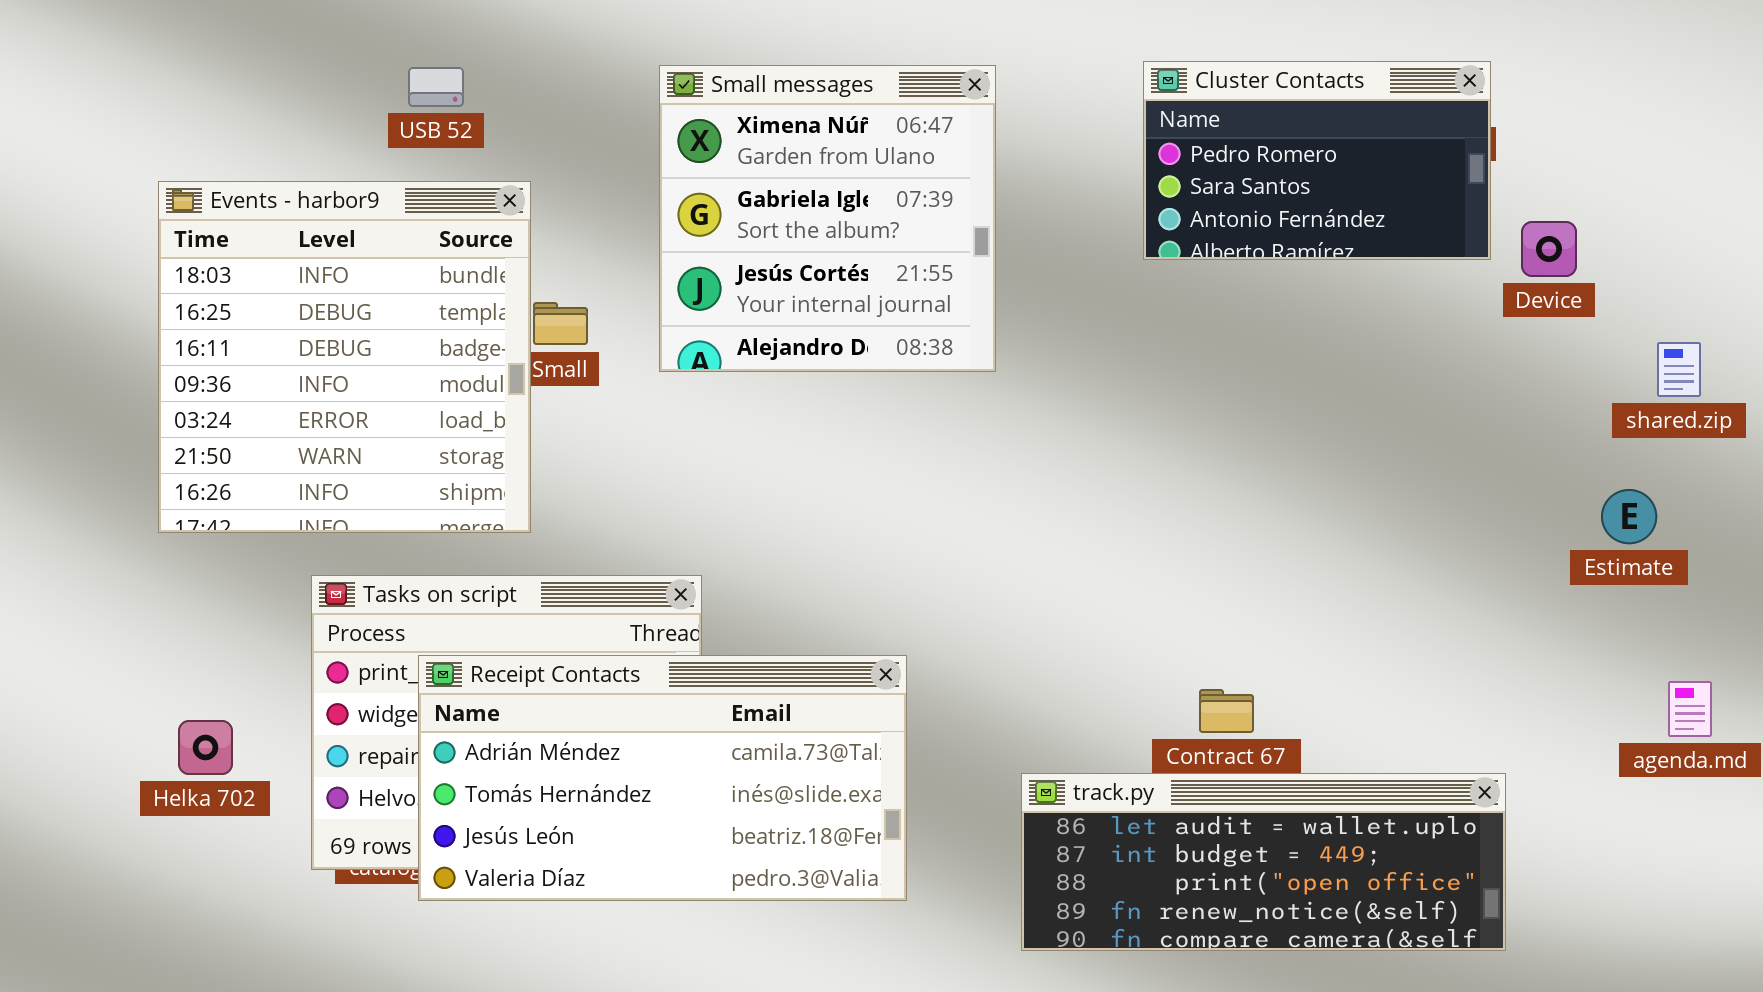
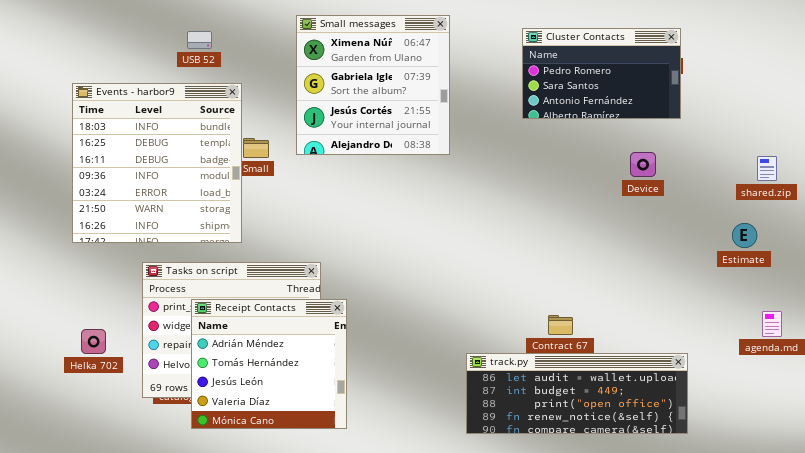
Small messages: [659,65,996,372] -> [296,15,450,155], moved
Device: [1521,221,1577,277] -> [630,152,656,177], moved
Receipt Contacts: [418,655,907,901] -> [191,299,347,429], resized

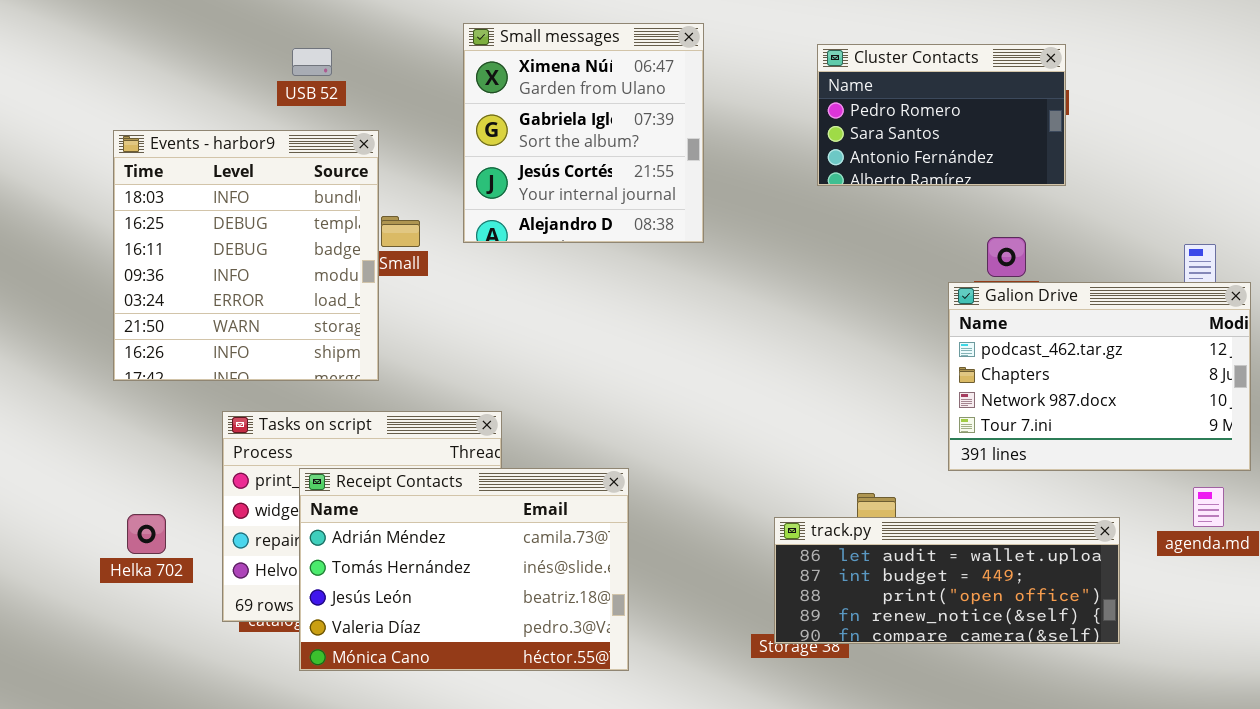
Galion Drive: none -> [948,282,1251,471], opened
Receipt Contacts: [191,299,347,429] -> [299,468,629,671], resized
track.py: [466,353,688,434] -> [774,517,1120,644], moved

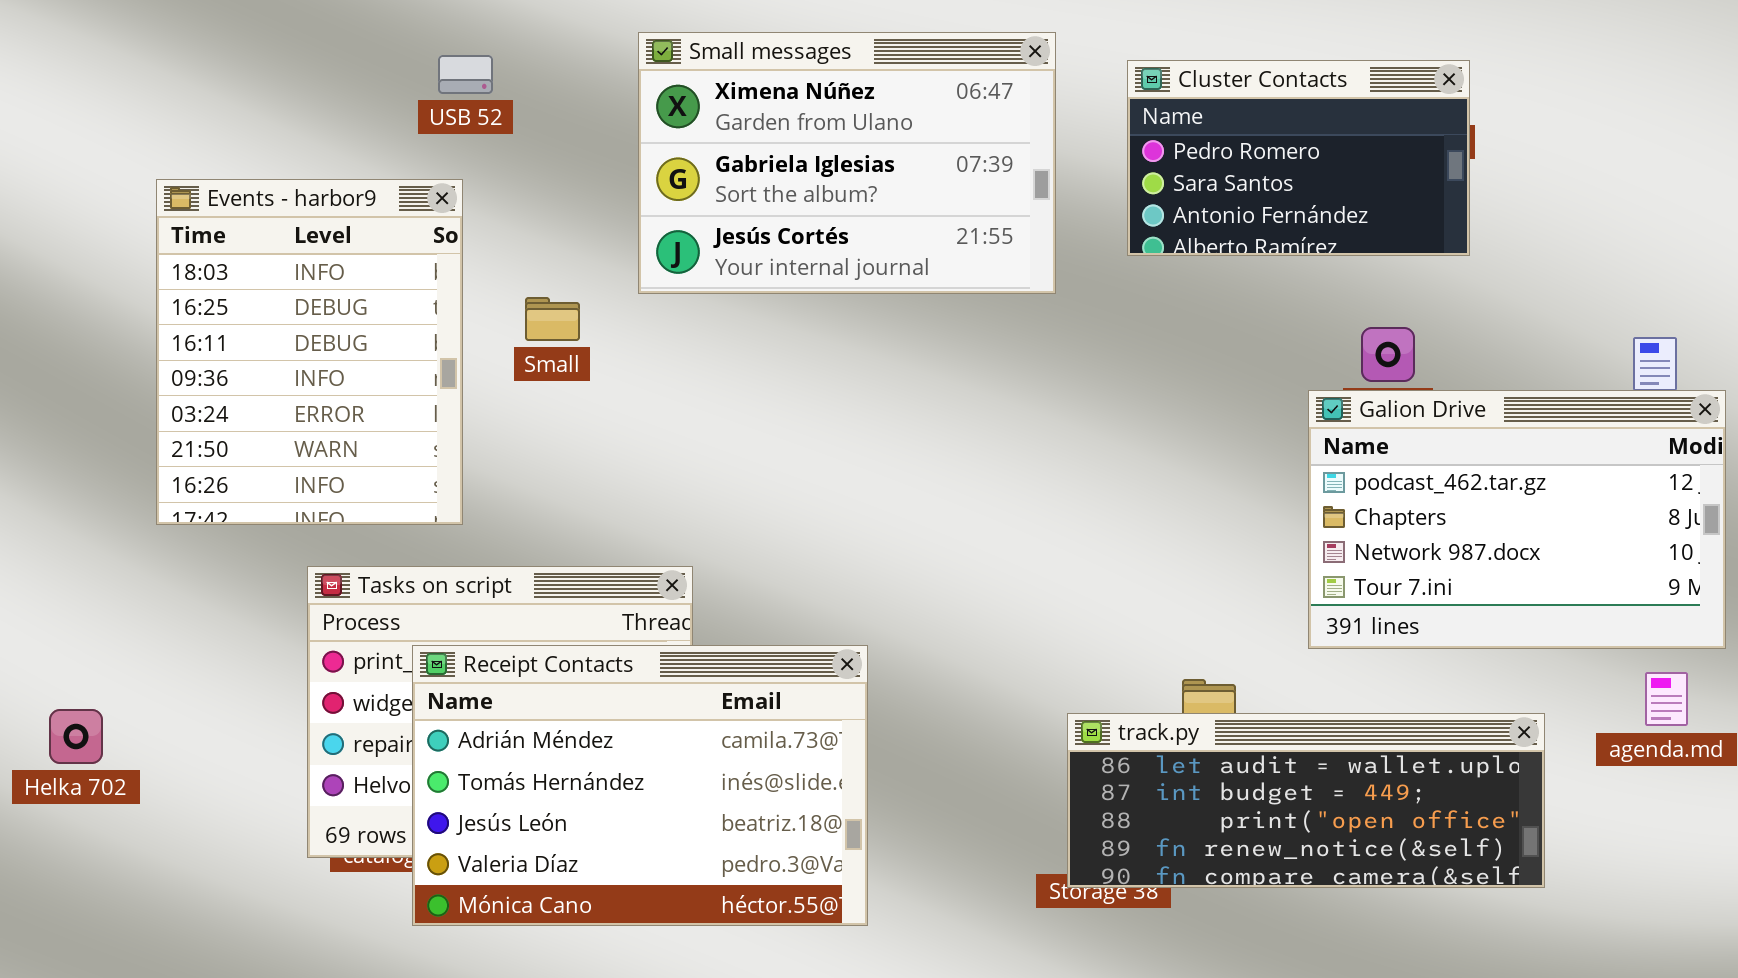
Small messages: [463,23,704,243] -> [638,32,1056,294], resized
USB 52: [292,48,332,76] -> [438,55,493,94], moved
Events - harbor9: [113,130,379,381] -> [156,179,463,525], resized
Helka 702: [127,514,166,554] -> [49,709,103,764], moved

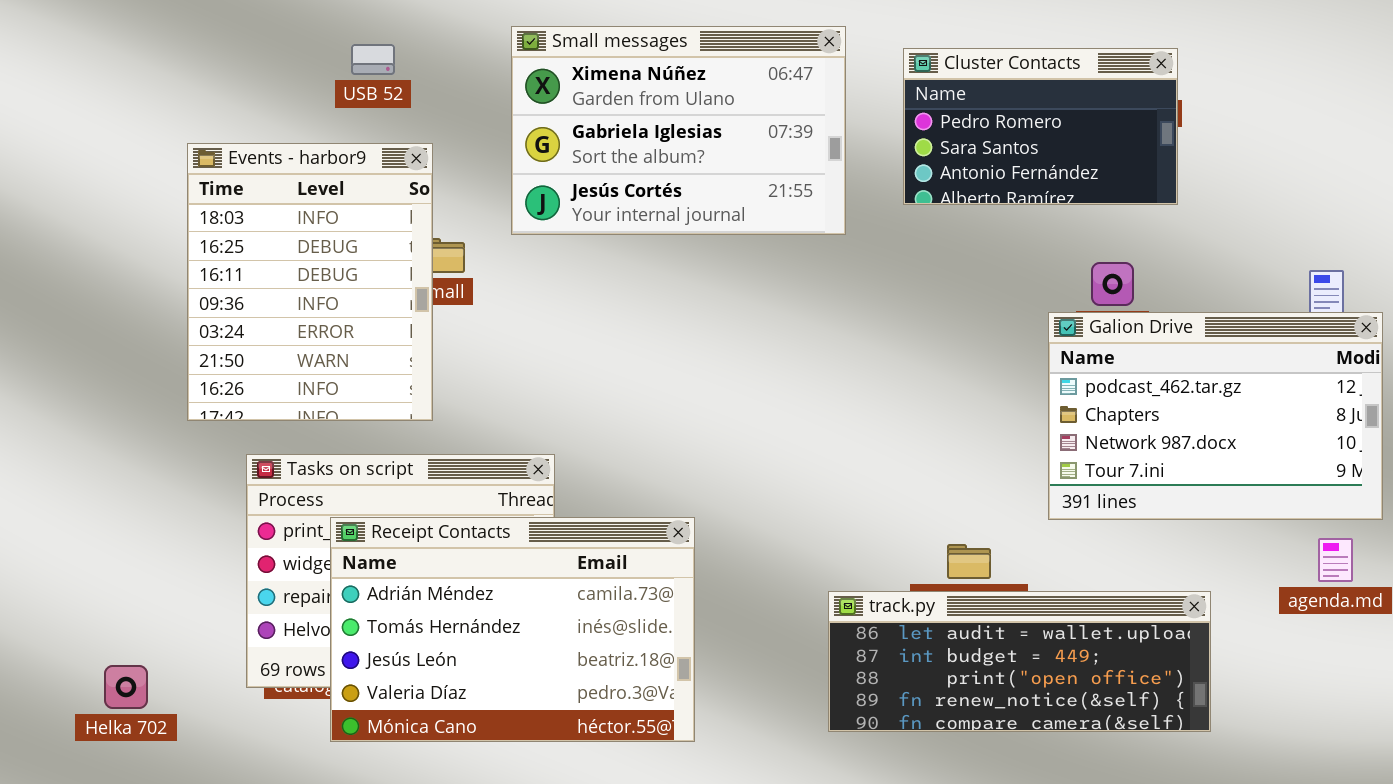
Events - harbor9: [156,179,463,525] -> [187,143,433,421], moved
Helka 702: [49,709,103,764] -> [104,665,148,709], moved
track.py: [1067,713,1545,888] -> [828,591,1211,732], moved

